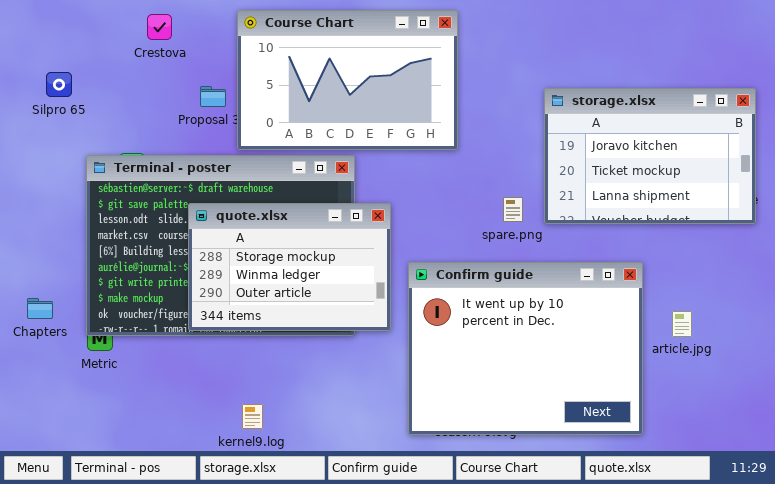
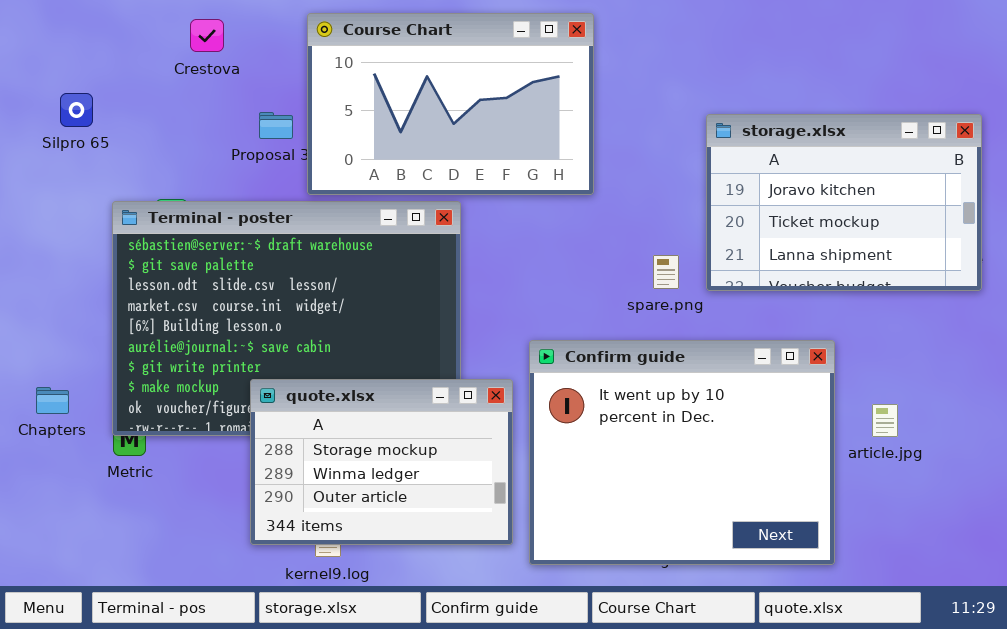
quote.xlsx: [188,203,391,331] -> [250,379,513,545], moved

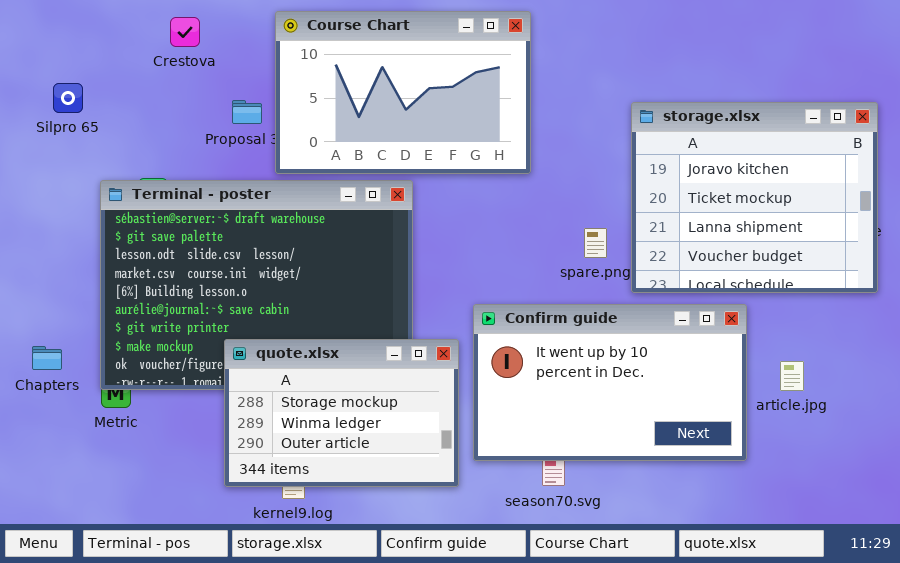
storage.xlsx: [706,114,982,291] -> [631,102,878,293], resized
Confirm guide: [529,340,835,565] -> [473,304,747,461], resized

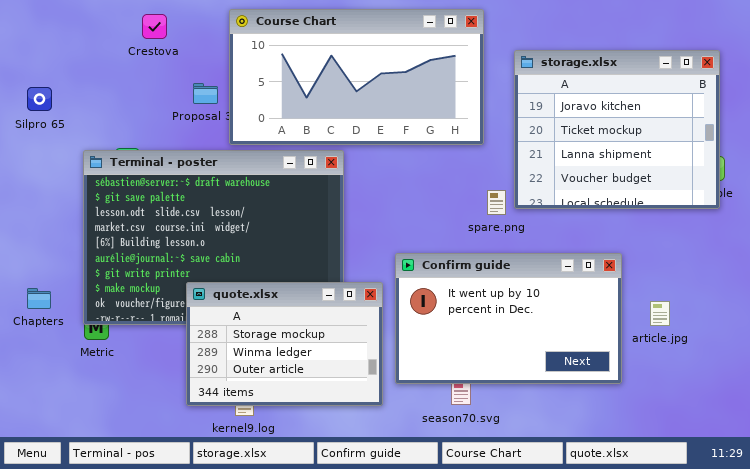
Course Chart: [275,11,531,174] -> [229,9,484,145], resized
Silpro 65: [53,83,83,113] -> [27,87,52,111], moved
storage.xlsx: [631,102,878,293] -> [514,50,720,209], moved

